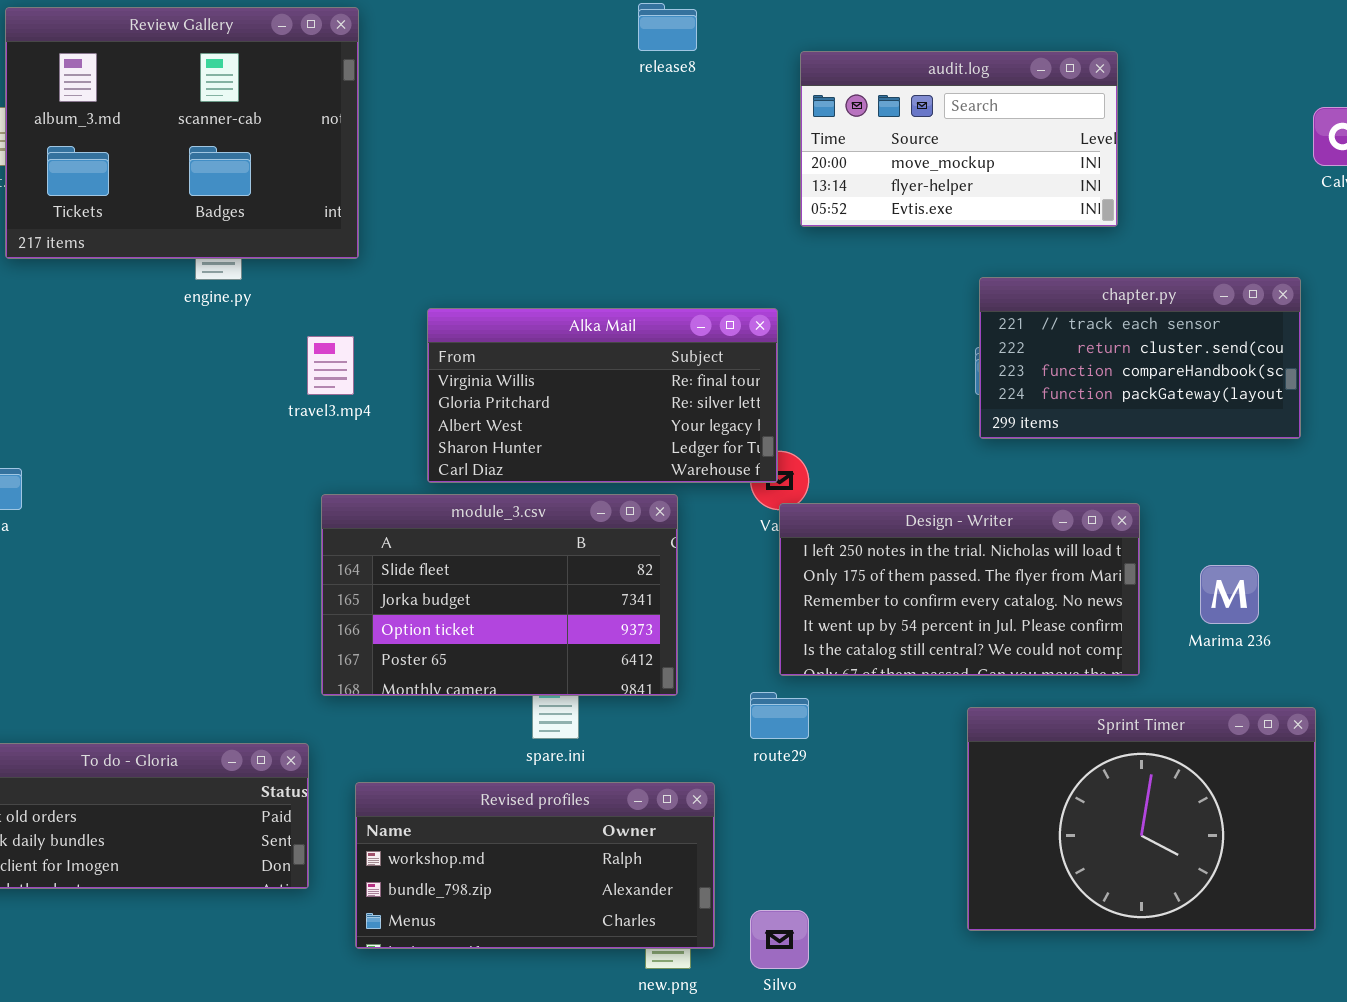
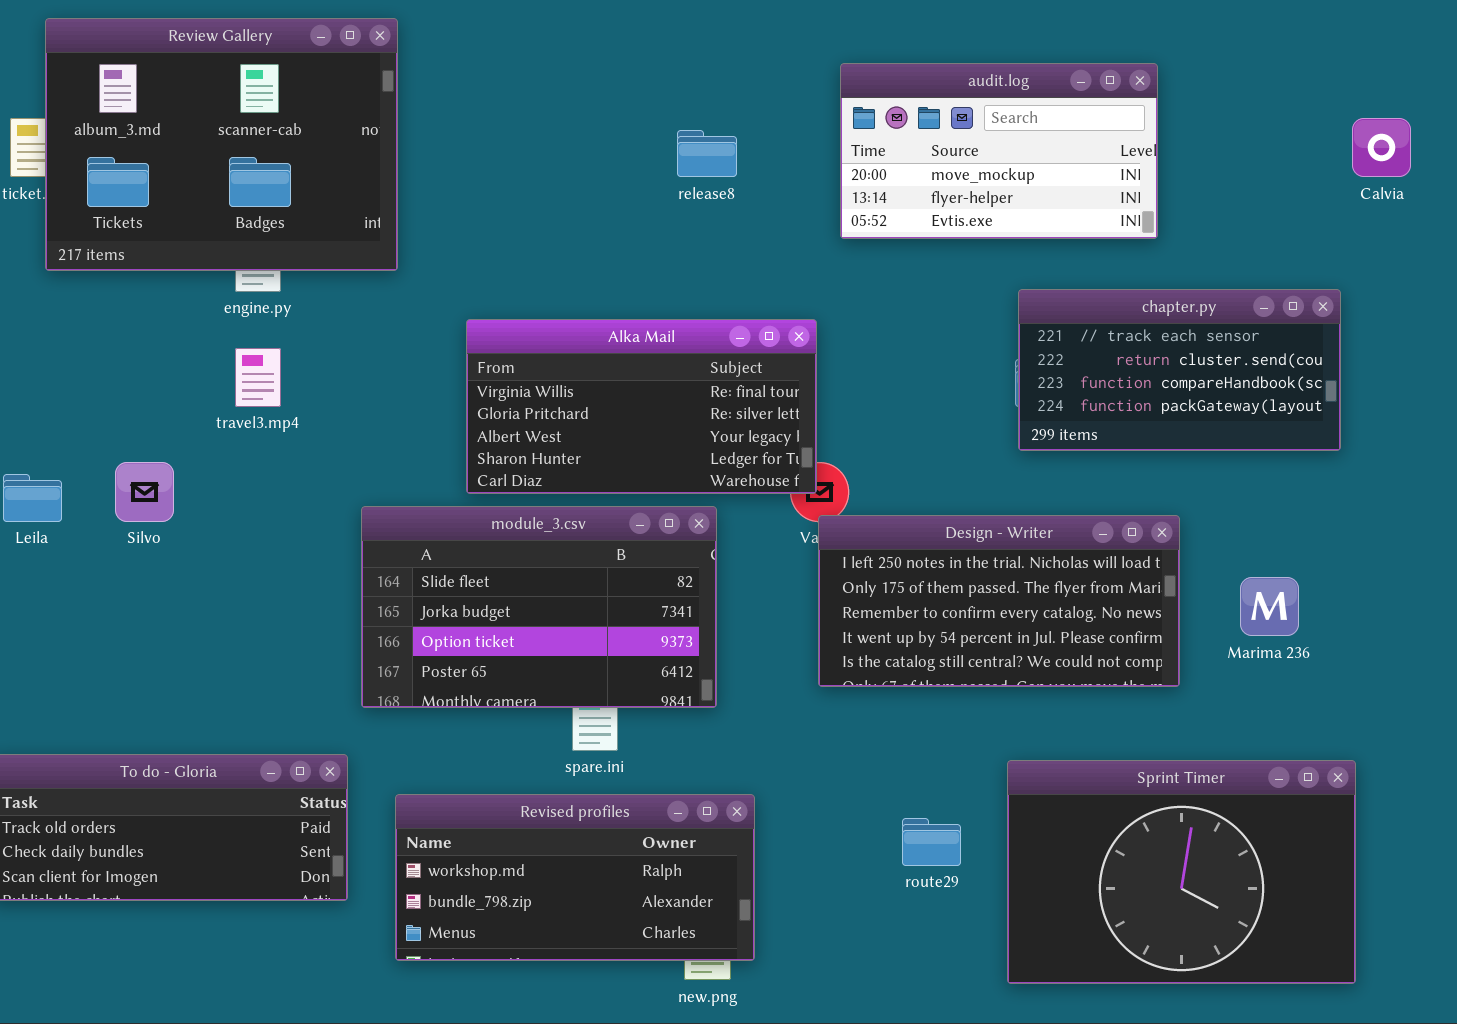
release8: [638,3,697,51] -> [677,130,737,177], moved
travel3.mp4: [307,336,354,395] -> [235,348,281,407], moved
route29: [750,692,809,739] -> [902,818,961,866], moved
Sprint Timer: [967,707,1316,931] -> [1007,760,1356,984], moved
Silvo: [750,910,809,969] -> [115,462,174,522], moved

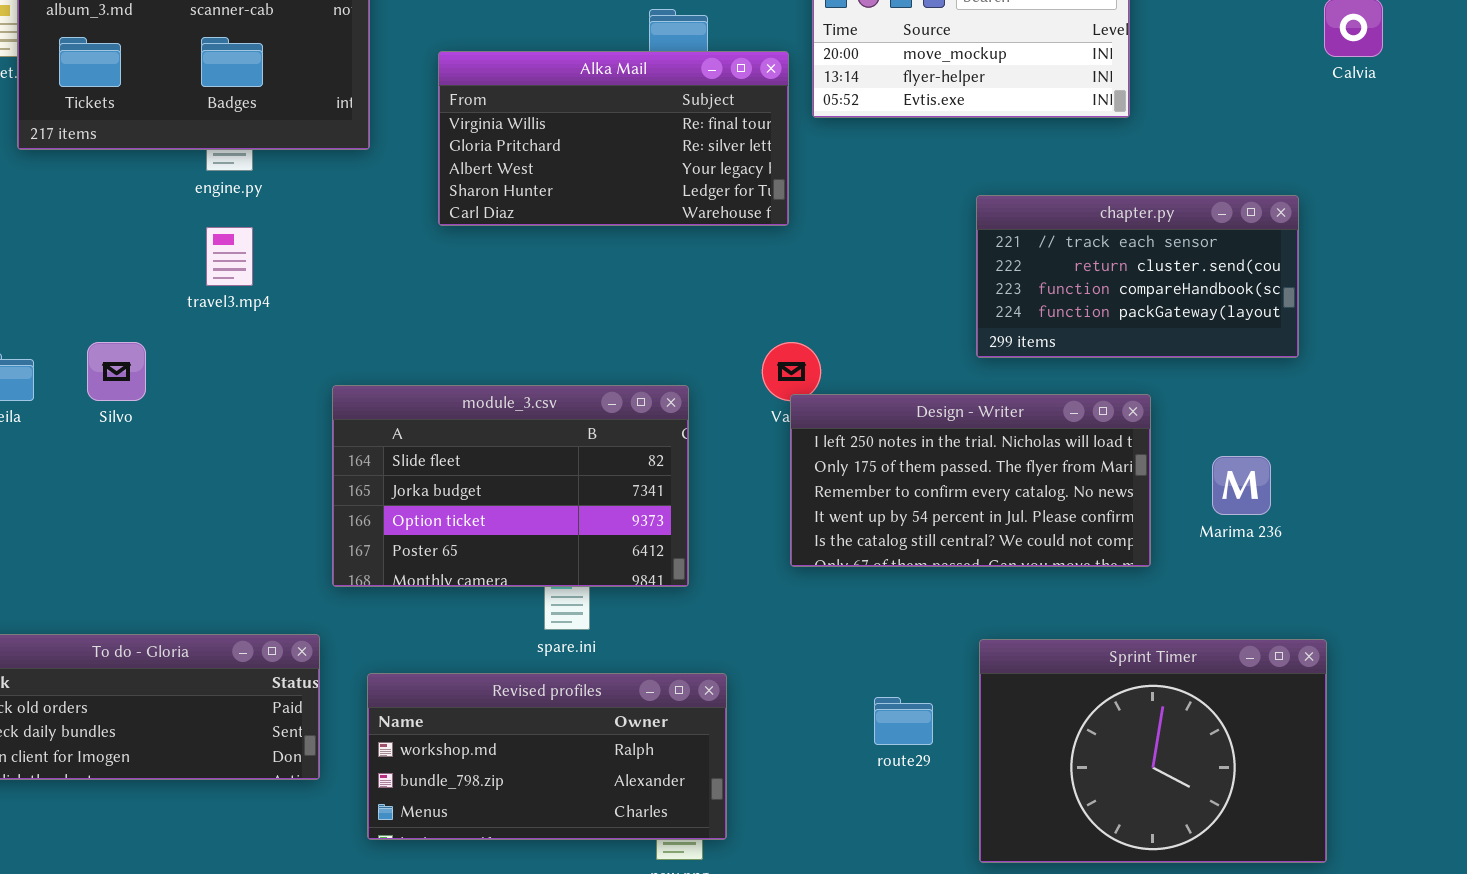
chapter.py: [1018,289,1341,451] -> [976,195,1299,358], moved
Alka Mail: [466,319,817,494] -> [438,51,789,226], moved

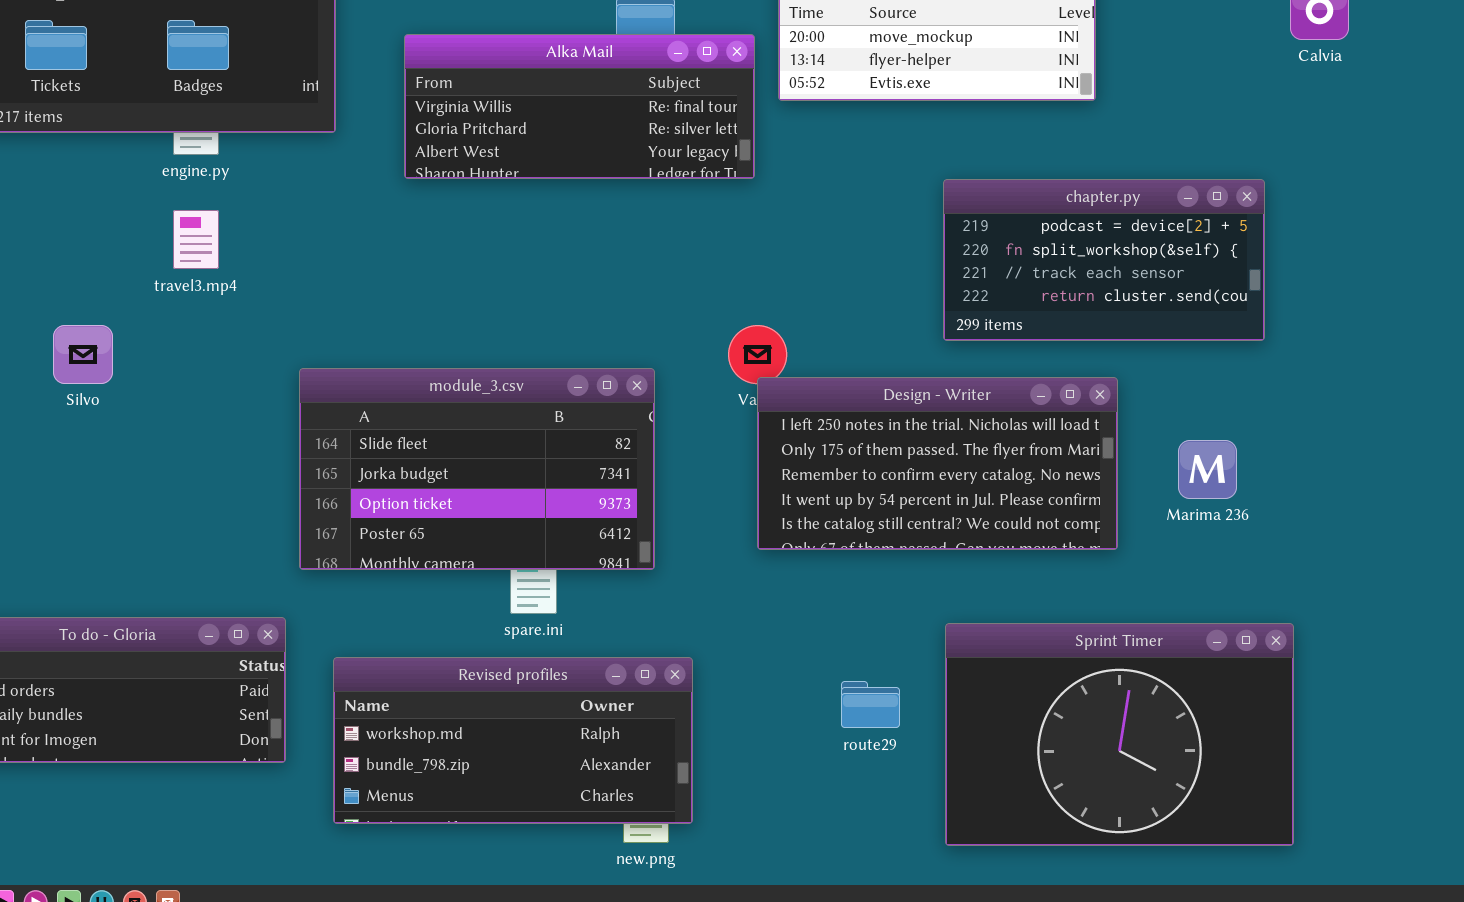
Alka Mail: [438,51,789,226] -> [404,34,755,179], resized
chapter.py: [976,195,1299,358] -> [943,179,1265,341], scrolled up 2 rows

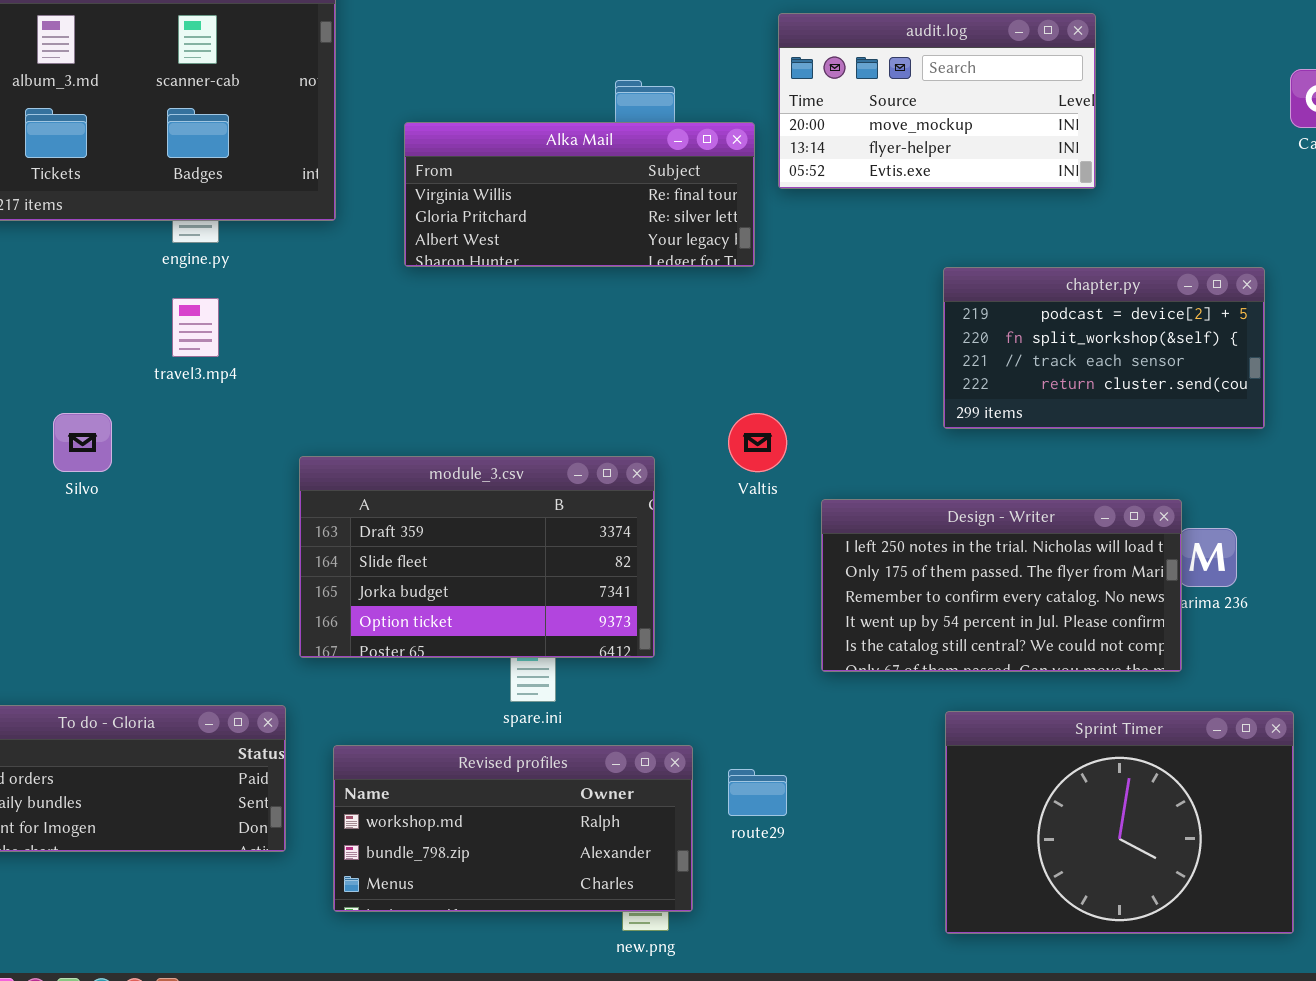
module_3.csv: [299,368,655,570] -> [299,456,655,658], scrolled up 1 row
Design - Writer: [757,377,1118,550] -> [821,499,1182,672], moved
route29: [841,681,900,728] -> [728,769,787,816], moved

